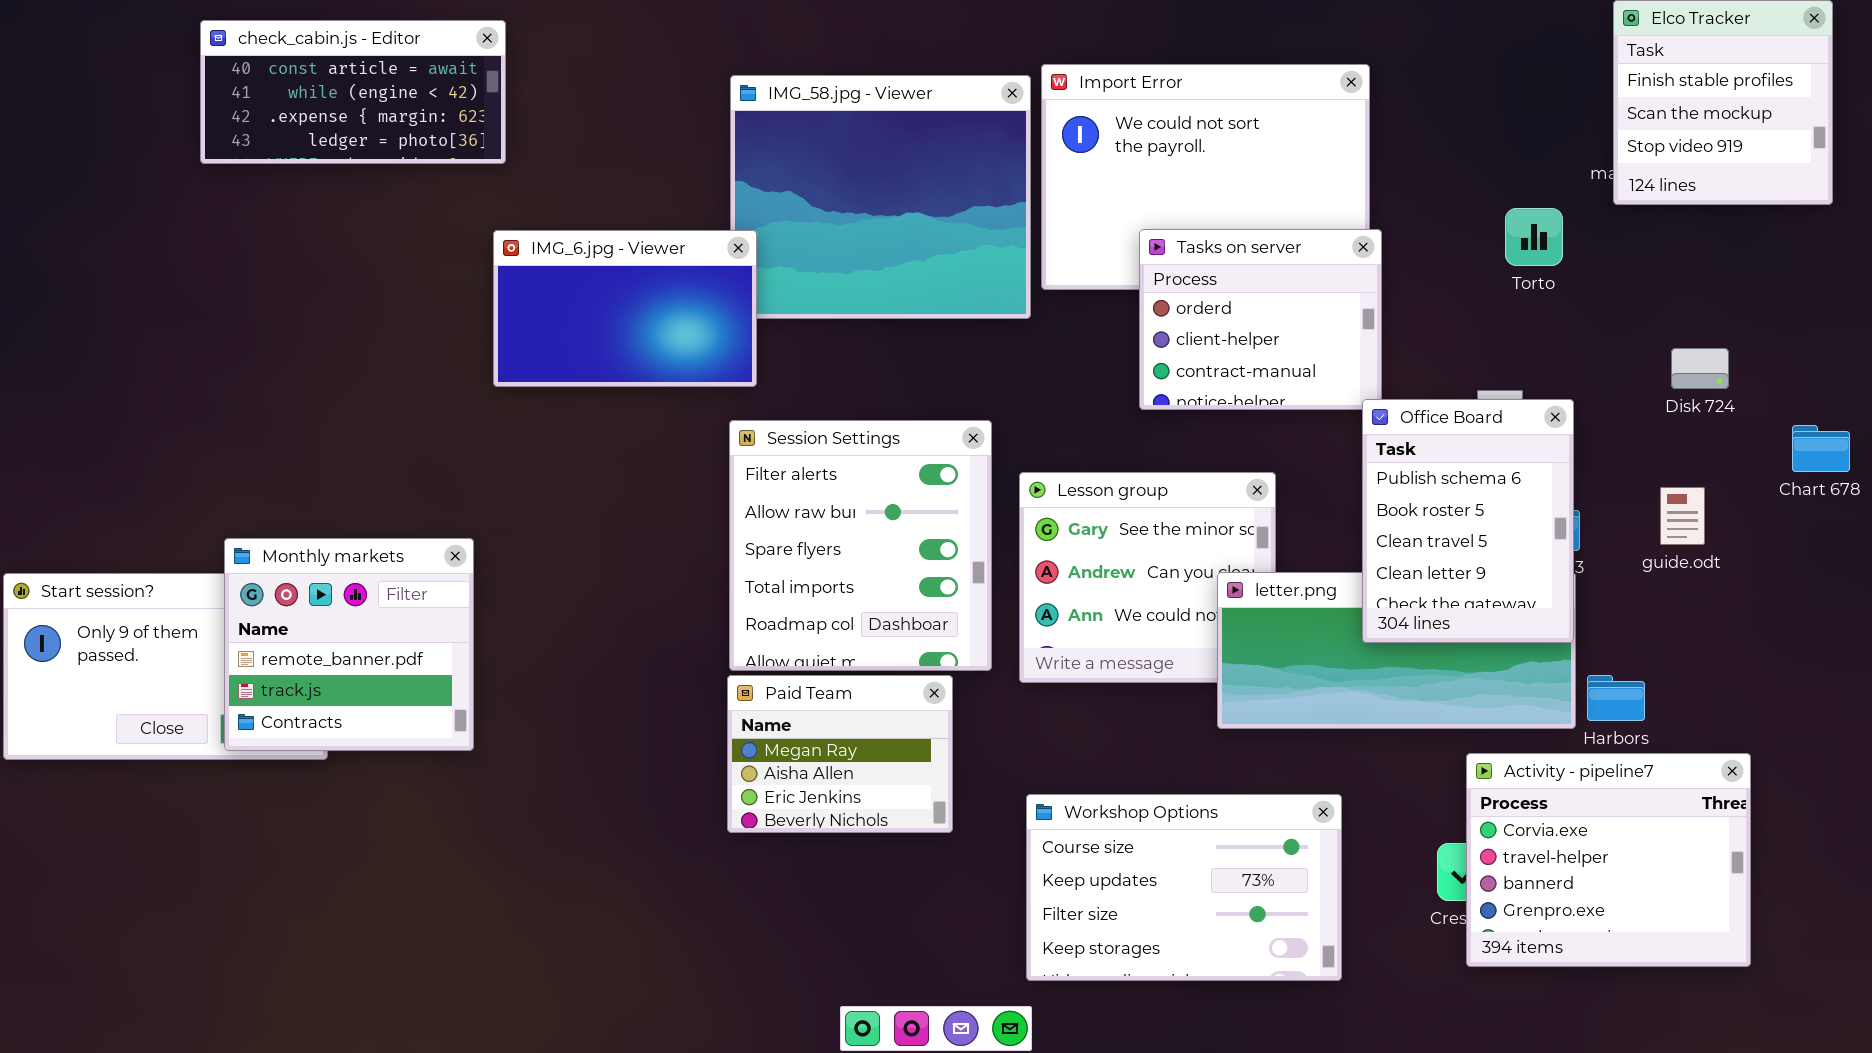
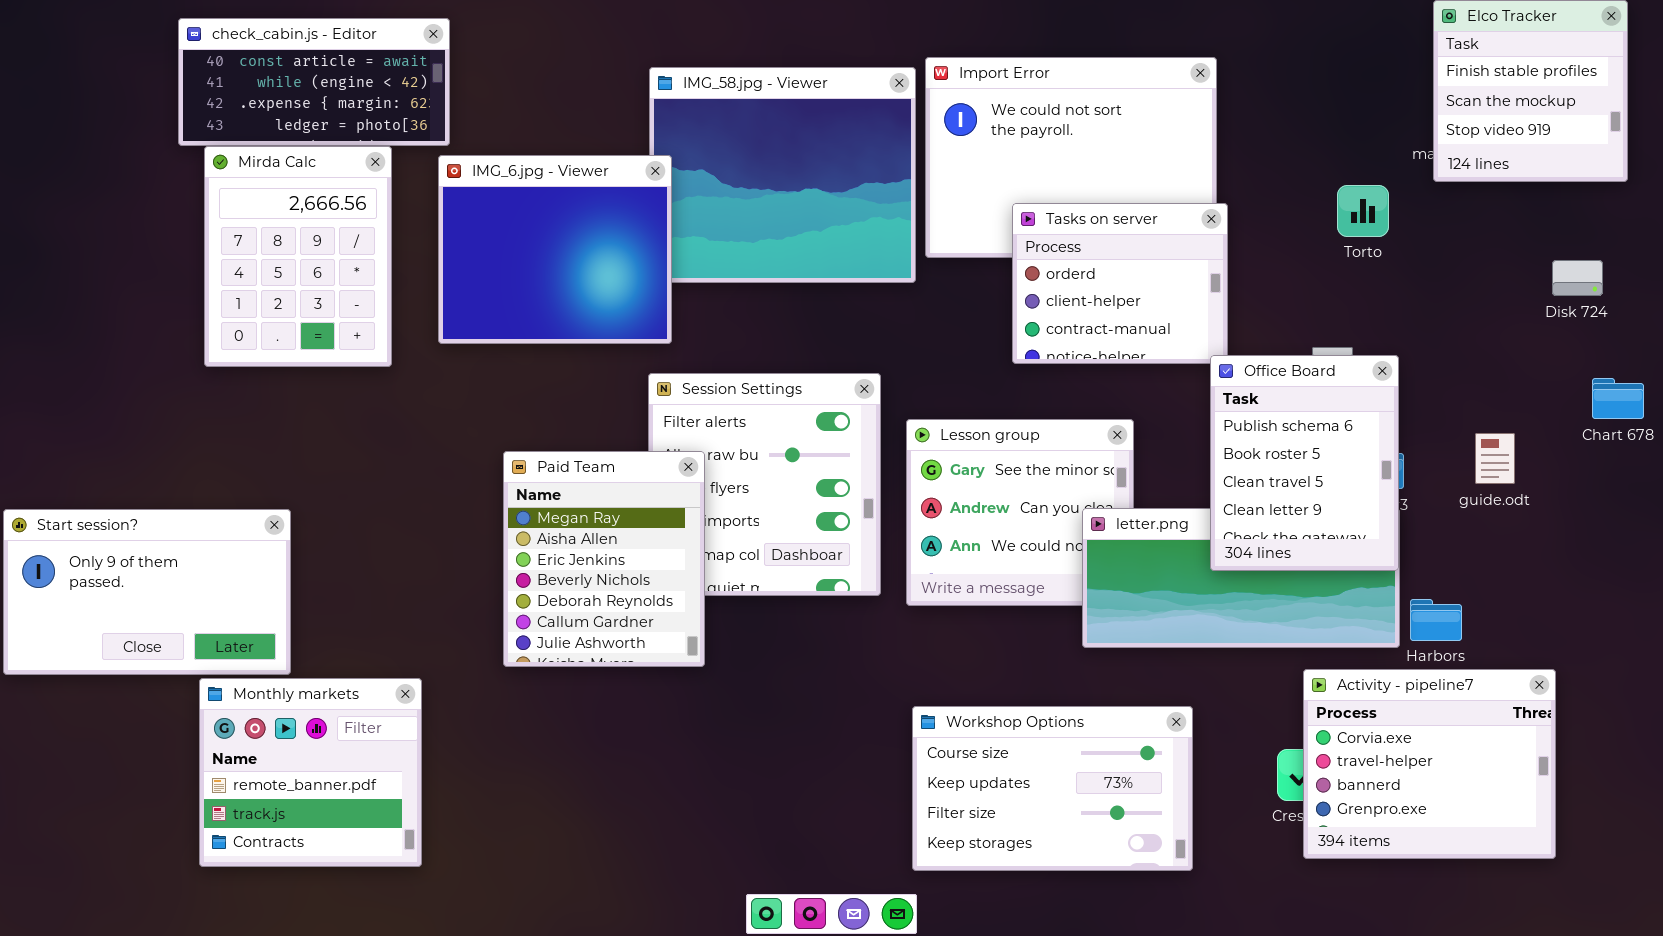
Mirda Calc: none -> [204,146,392,367], opened
IMG_6.jpg - Viewer: [493,230,757,387] -> [438,155,672,344], resized
Disk 724: [1671,348,1729,389] -> [1552,260,1603,296], moved
Monthly markets: [224,538,474,751] -> [199,678,422,867], moved
Paid Team: [727,675,953,833] -> [503,451,705,667], moved, resized

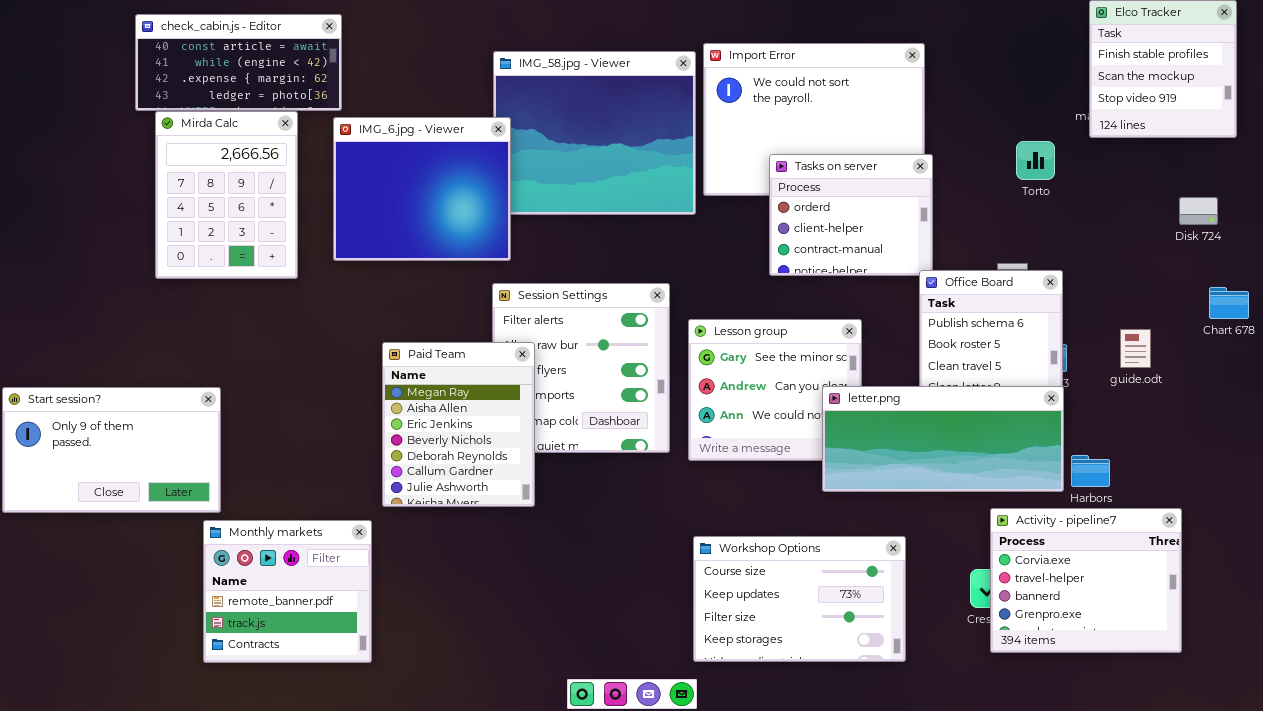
letter.png: [1082,508,1400,648] -> [822,386,1064,492], raised
Monthly markets: [199,678,422,867] -> [203,520,372,663], moved

